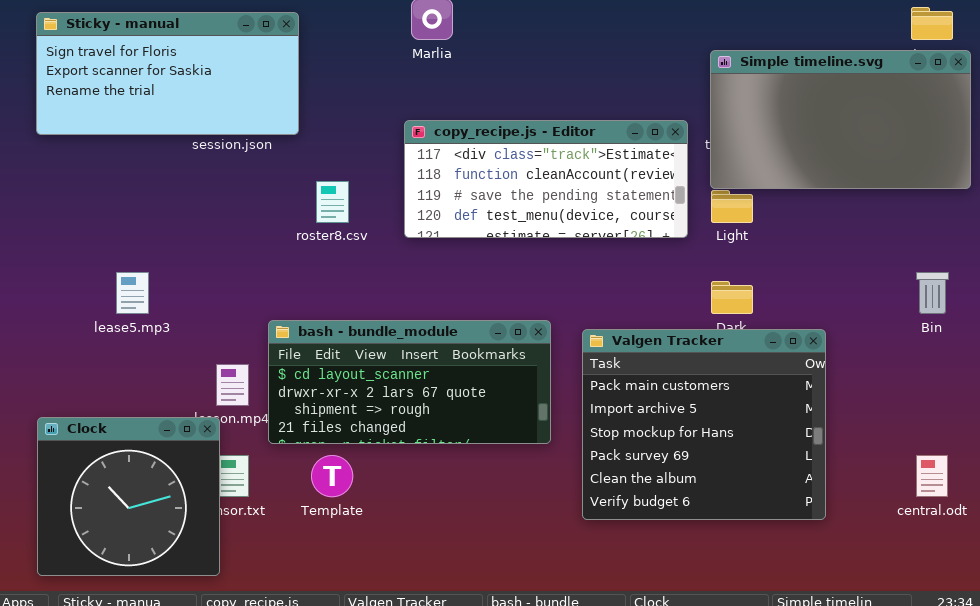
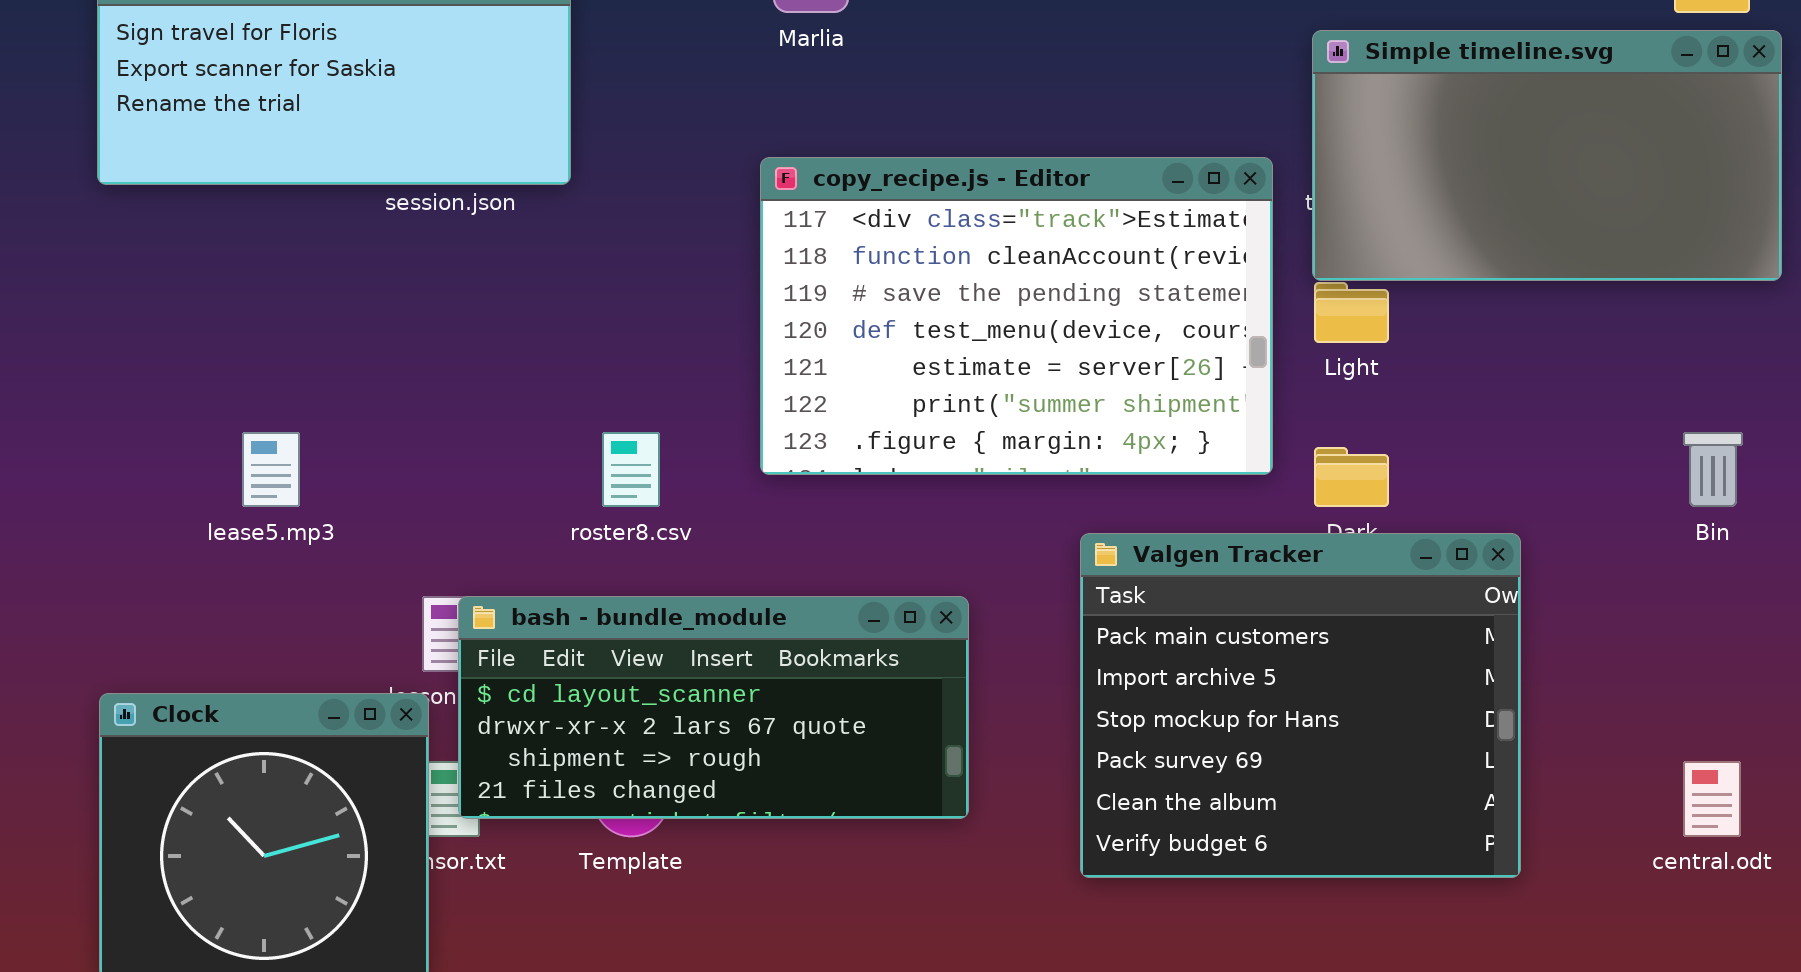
copy_recipe.js - Editor: [404,120,688,238] -> [760,157,1273,475], resized
roster8.csv: [316,181,349,223] -> [602,432,660,507], moved
bash - bundle_module: [268,320,551,444] -> [458,596,969,819], moved

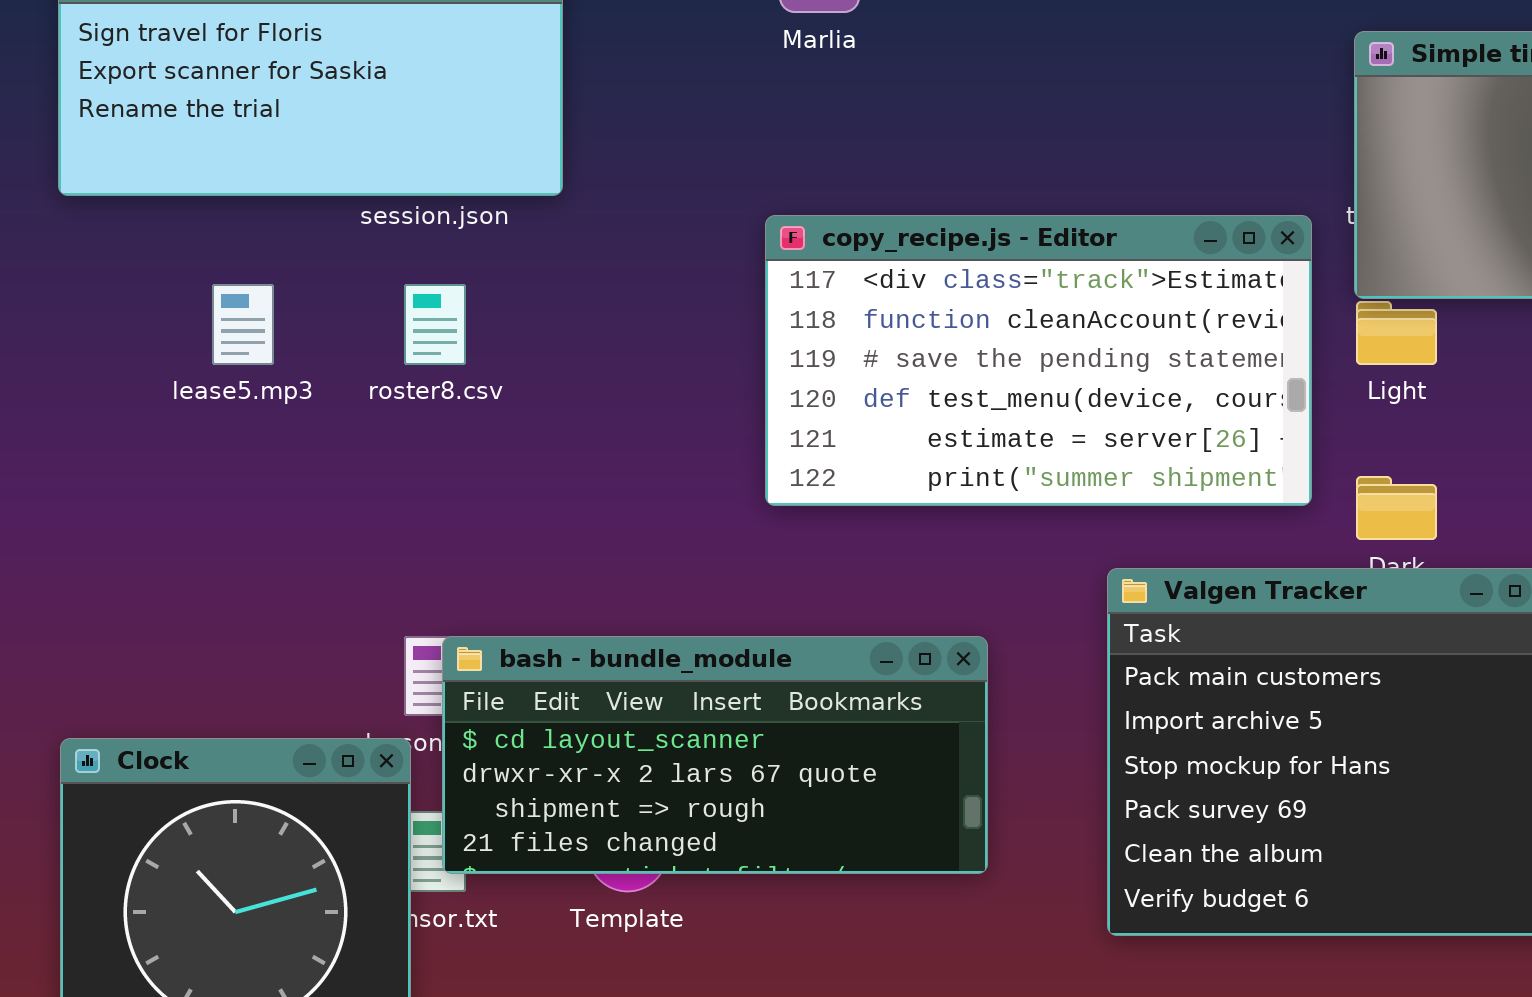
copy_recipe.js - Editor: [760,157,1273,475] -> [765,215,1312,506], resized
lease5.mp3: [242,432,300,507] -> [212,284,274,365], moved
roster8.csv: [602,432,660,507] -> [404,284,466,365], moved

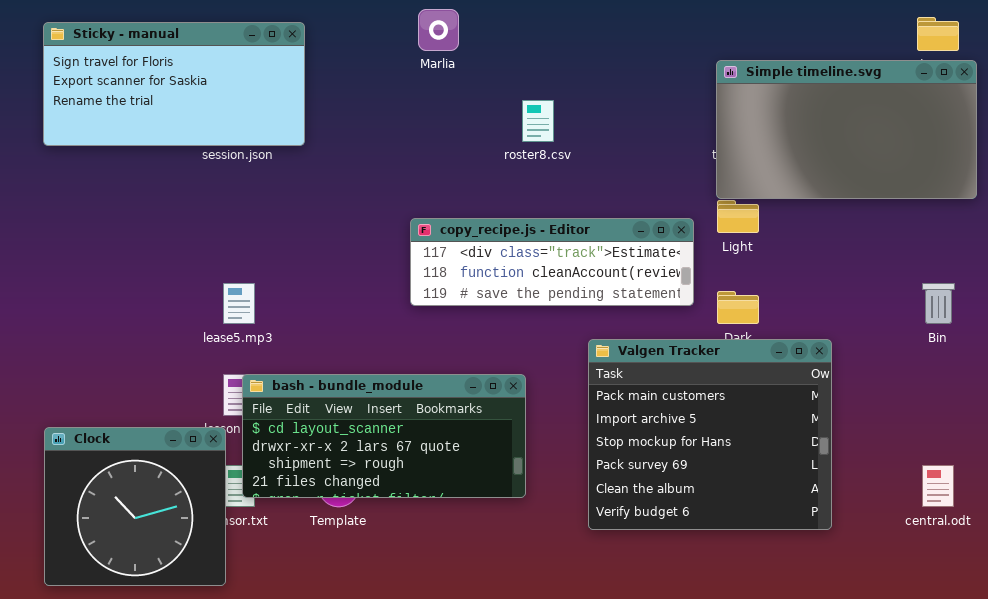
copy_recipe.js - Editor: [765,215,1312,506] -> [410,218,694,306], resized
lease5.mp3: [212,284,274,365] -> [223,283,255,324], moved
roster8.csv: [404,284,466,365] -> [522,100,554,142], moved

